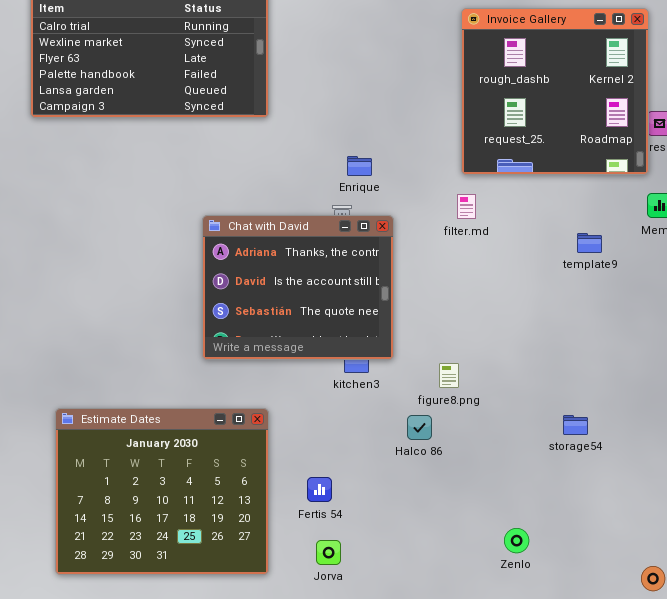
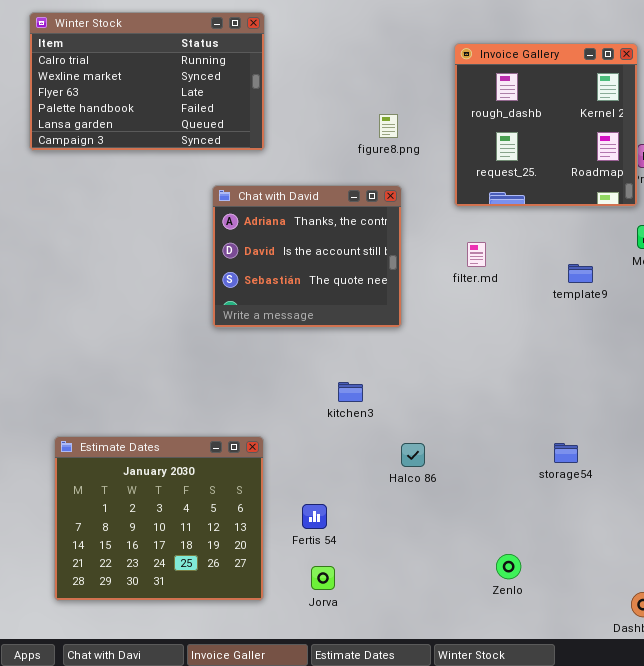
filter.md: [457,194,476,219] -> [467,242,486,267], moved
Chat with David: [202,215,394,360] -> [212,185,402,328], moved
figure8.png: [439,363,459,388] -> [379,114,398,138], moved

